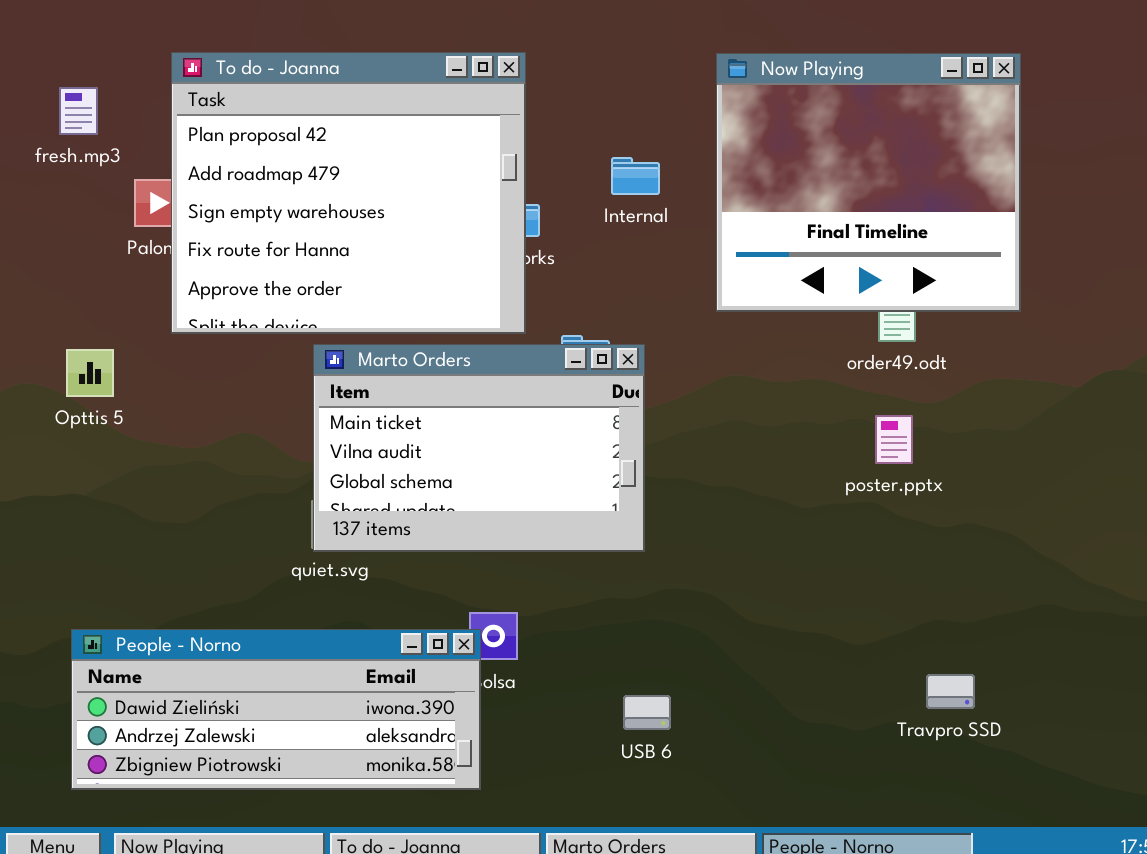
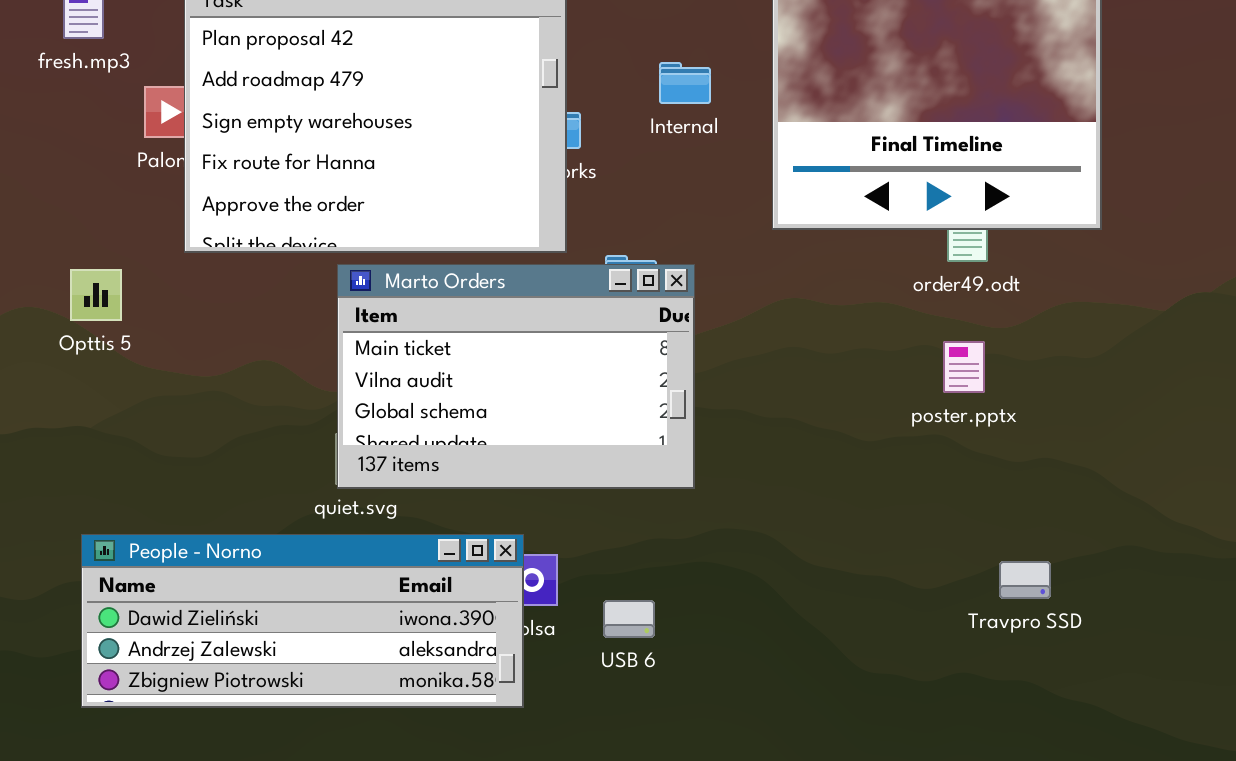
People - Norno: [71,629,481,790] -> [81,534,524,708], moved
Travpro SSD: [926,674,975,709] -> [999,561,1051,599], moved
USB 6: [623,695,671,730] -> [603,600,655,638], moved

